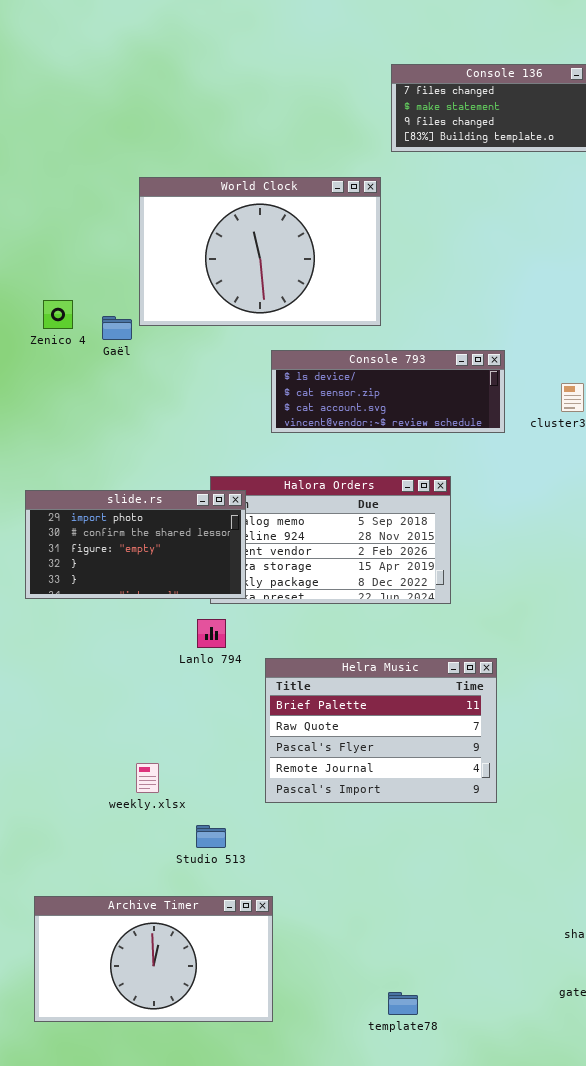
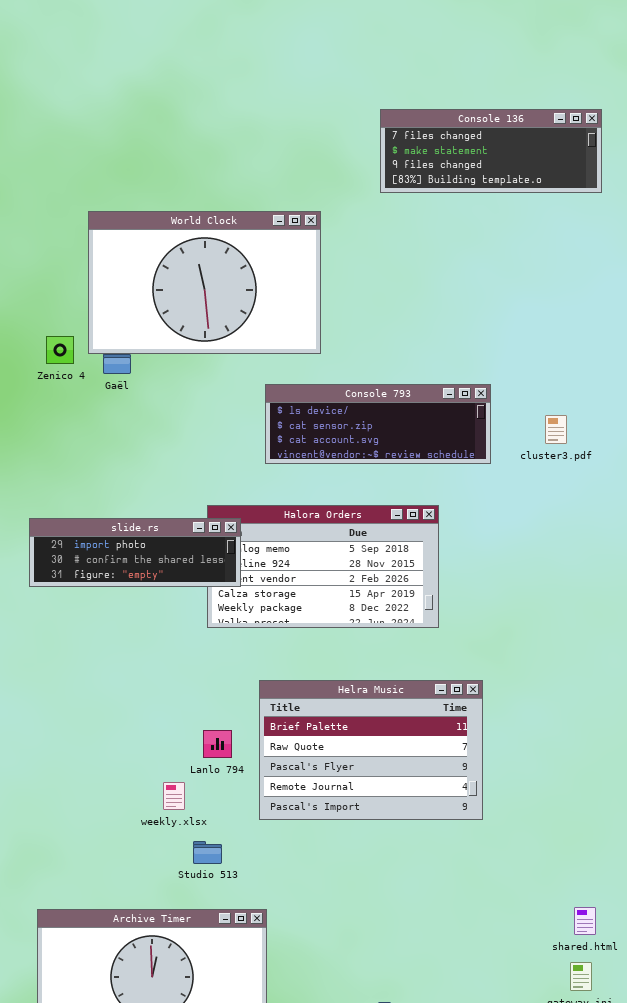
World Clock: [139,177,381,326] -> [88,211,321,354], moved
slide.rs: [25,490,246,599] -> [29,518,241,587], resized
Lanlo 794: [197,619,226,648] -> [203,730,232,758], moved
weekly.xlsx: [136,763,159,793] -> [163,782,185,810], moved

